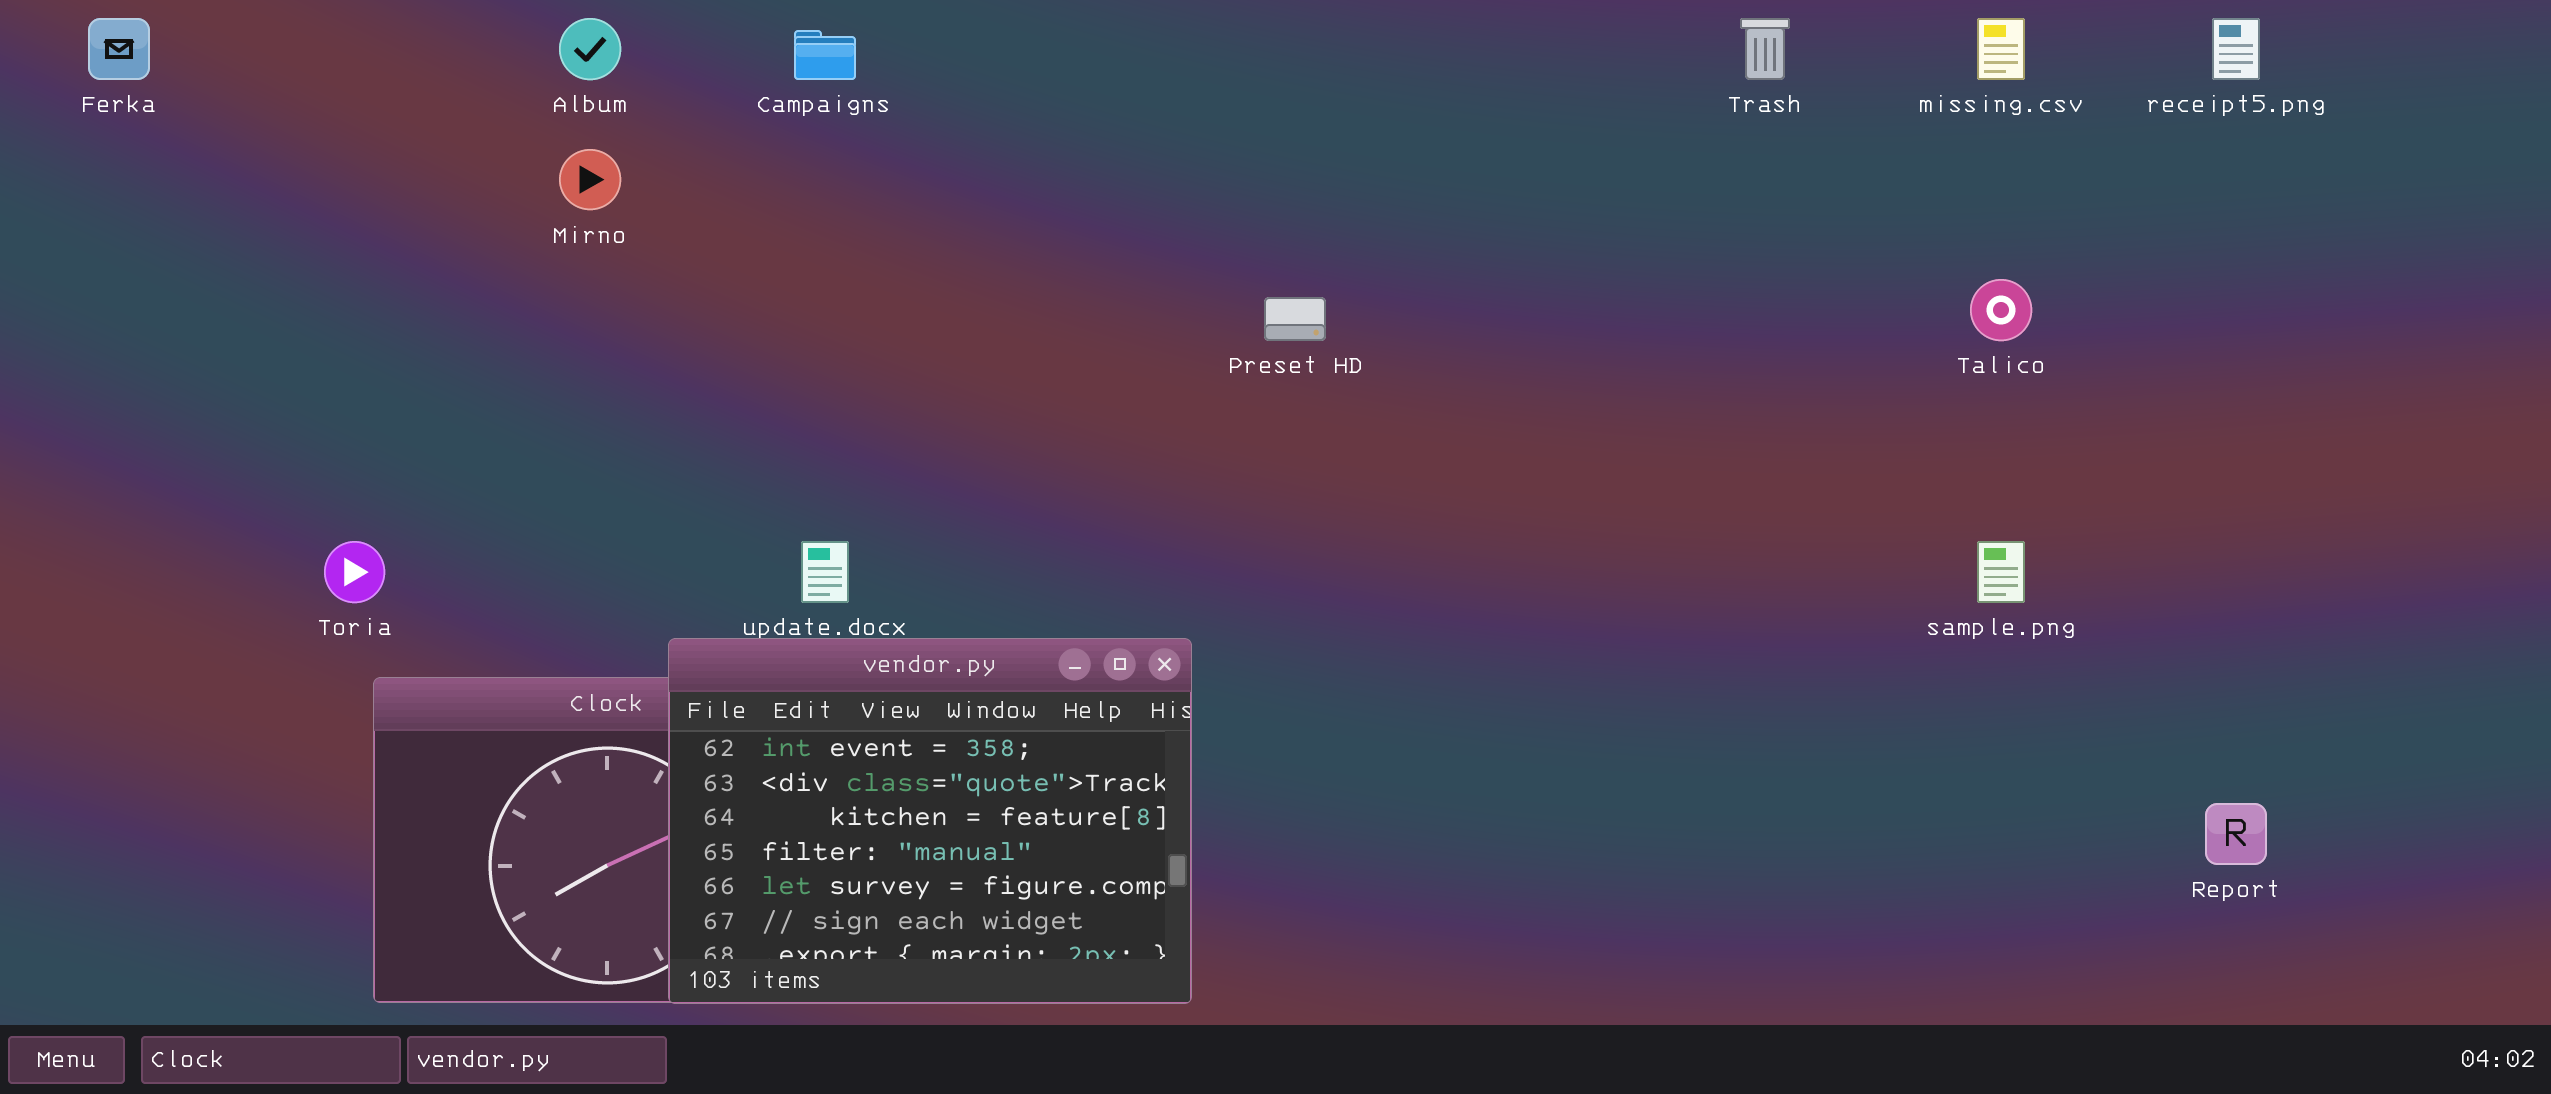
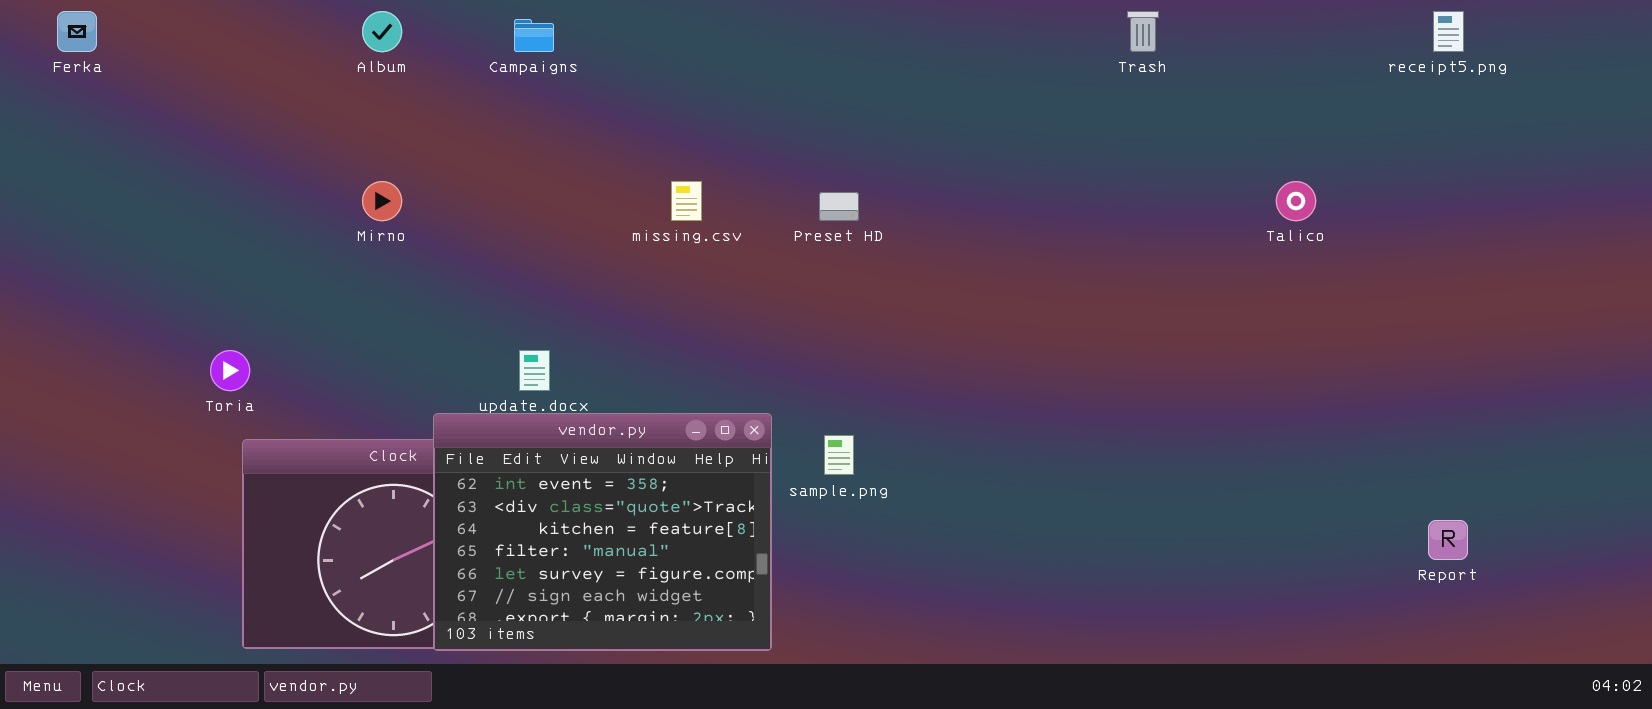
missing.csv: [1977,18,2025,80] -> [671,181,702,221], moved
Mirno: [559,149,621,210] -> [362,181,402,221], moved
sample.png: [1977,541,2025,603] -> [824,435,854,475], moved

